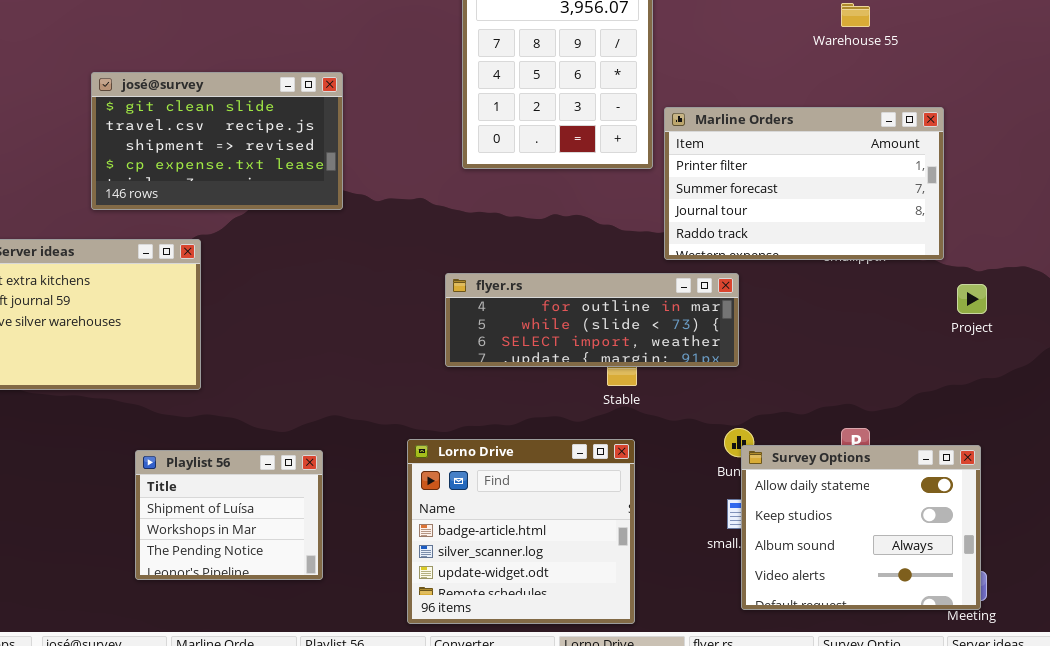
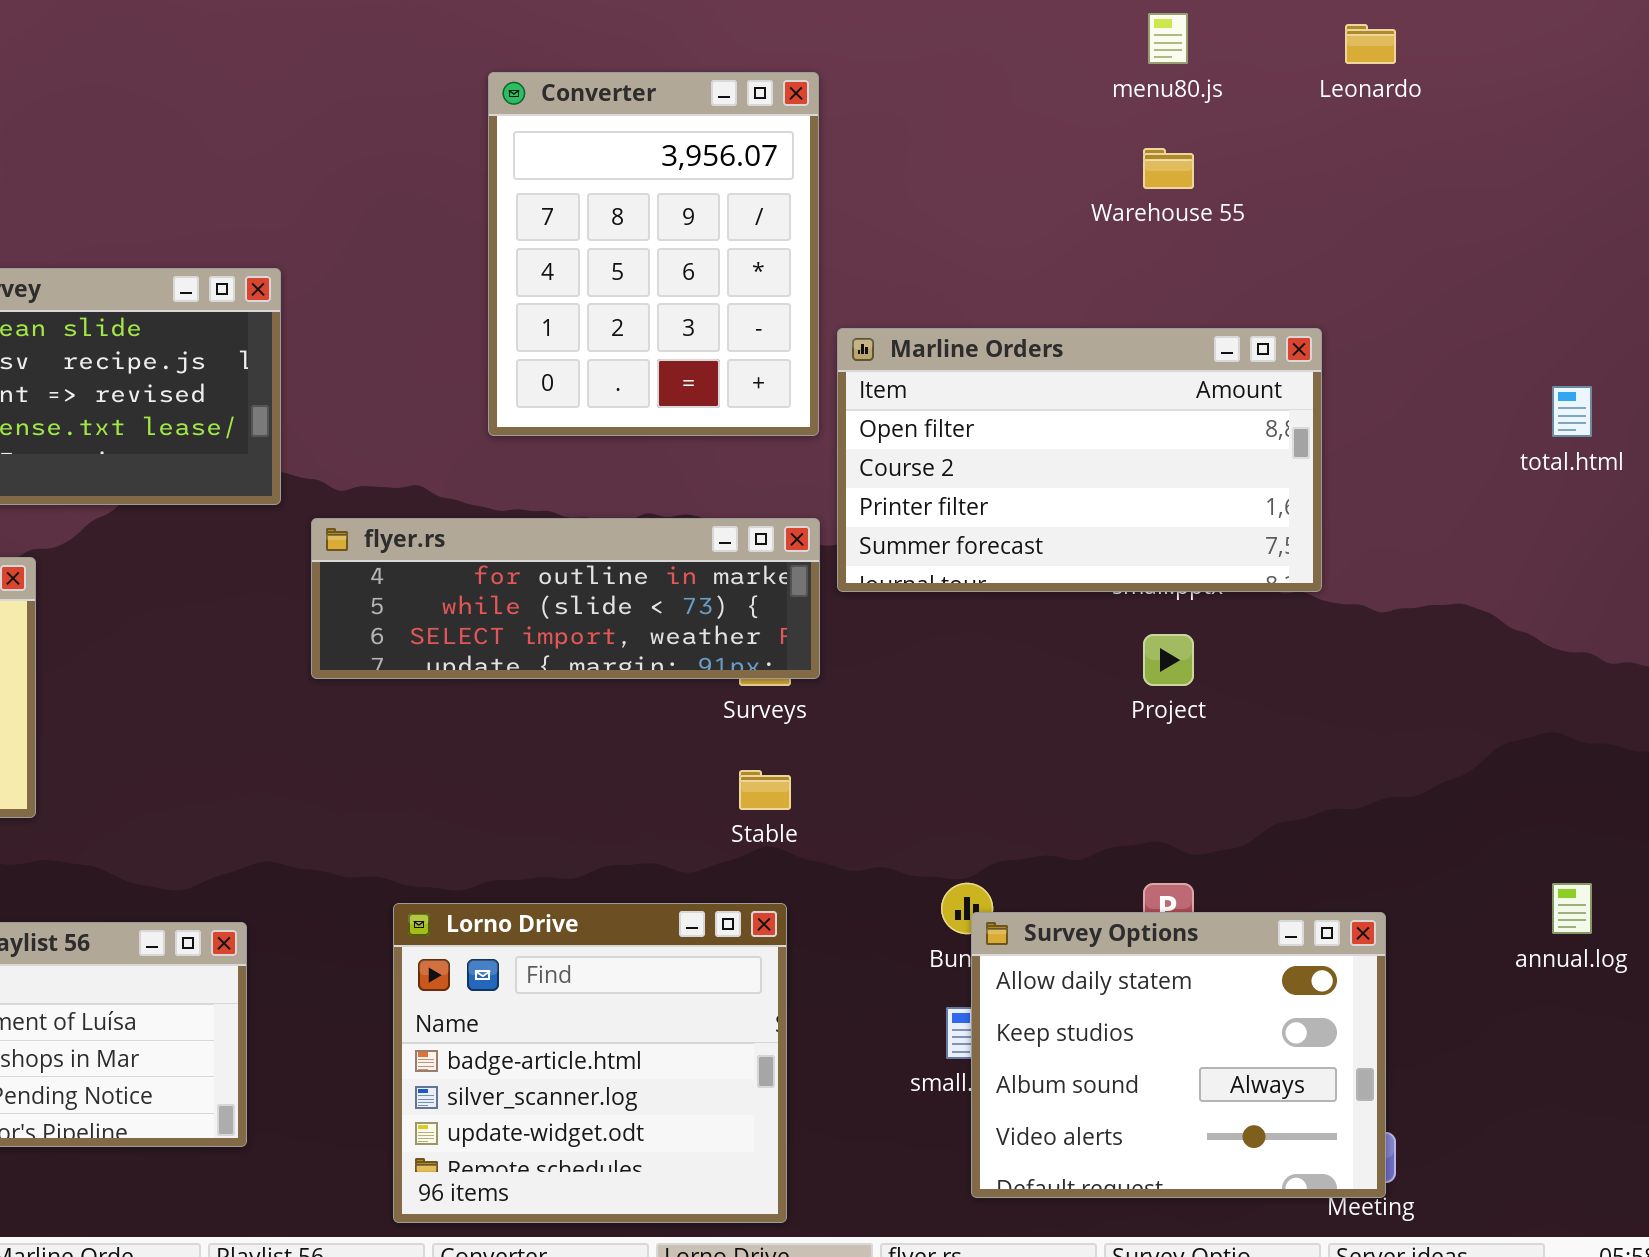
Marline Orders: [664,107,944,260] -> [837,328,1322,592], scrolled up 2 rows
flyer.rs: [445,273,739,367] -> [311,518,820,679], moved
Project: [957,284,987,314] -> [1143,634,1194,686], moved

